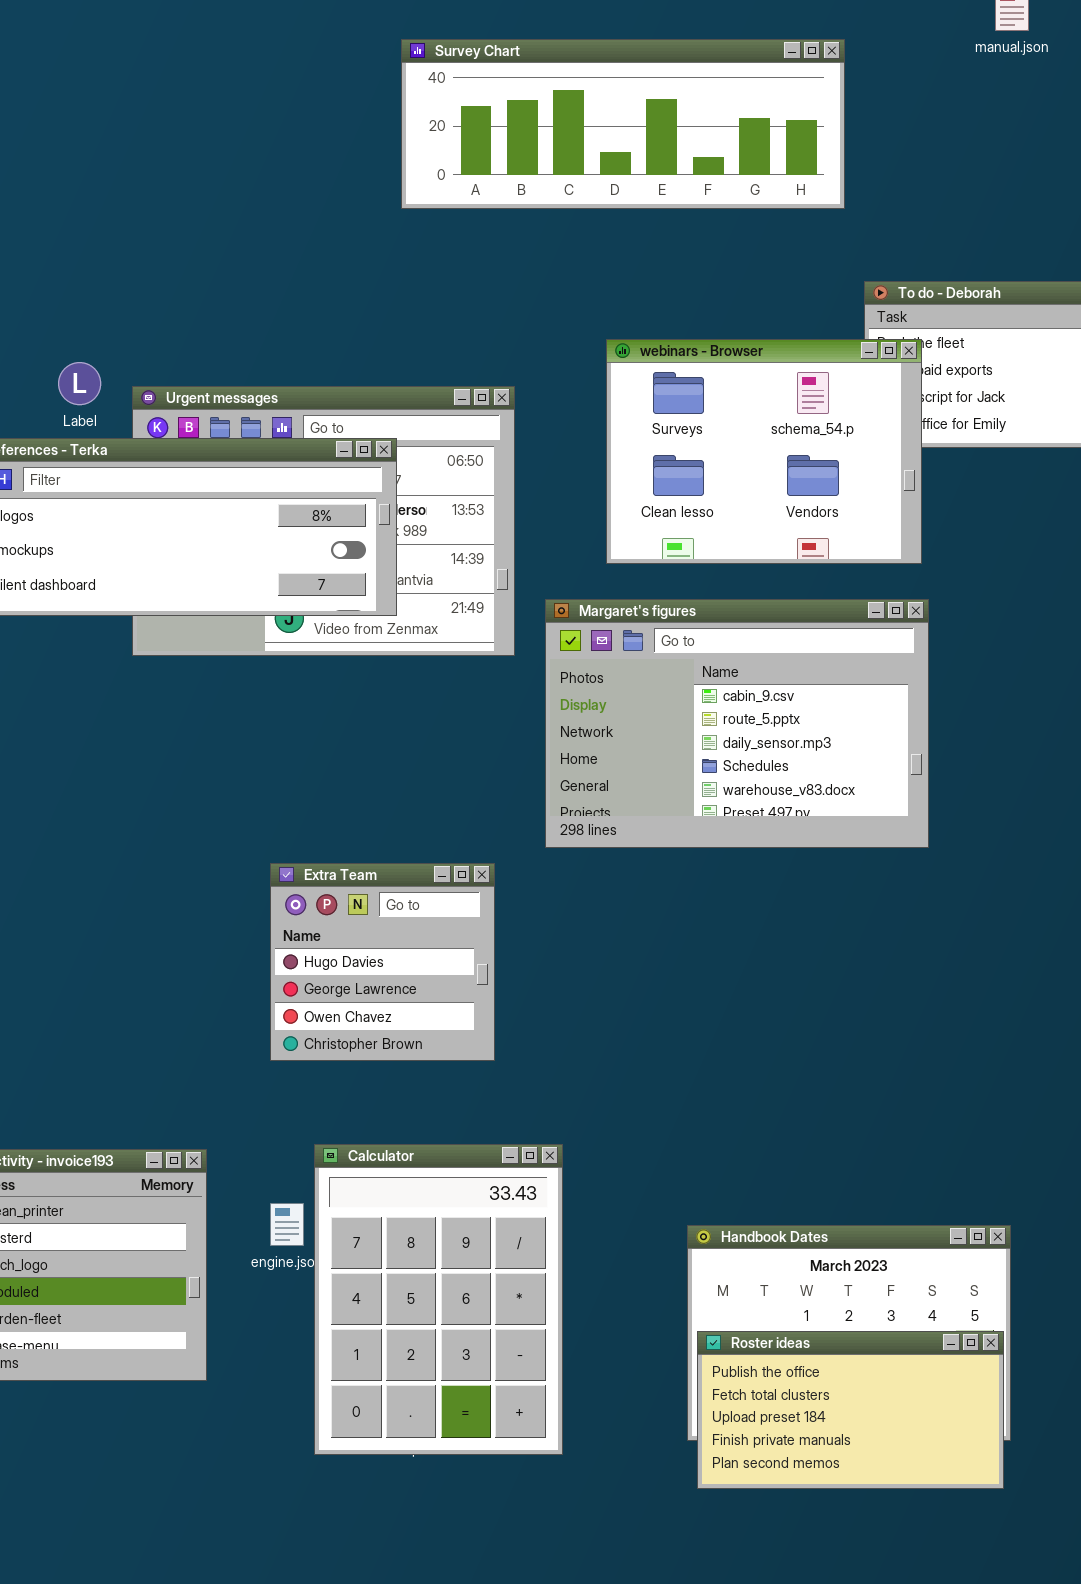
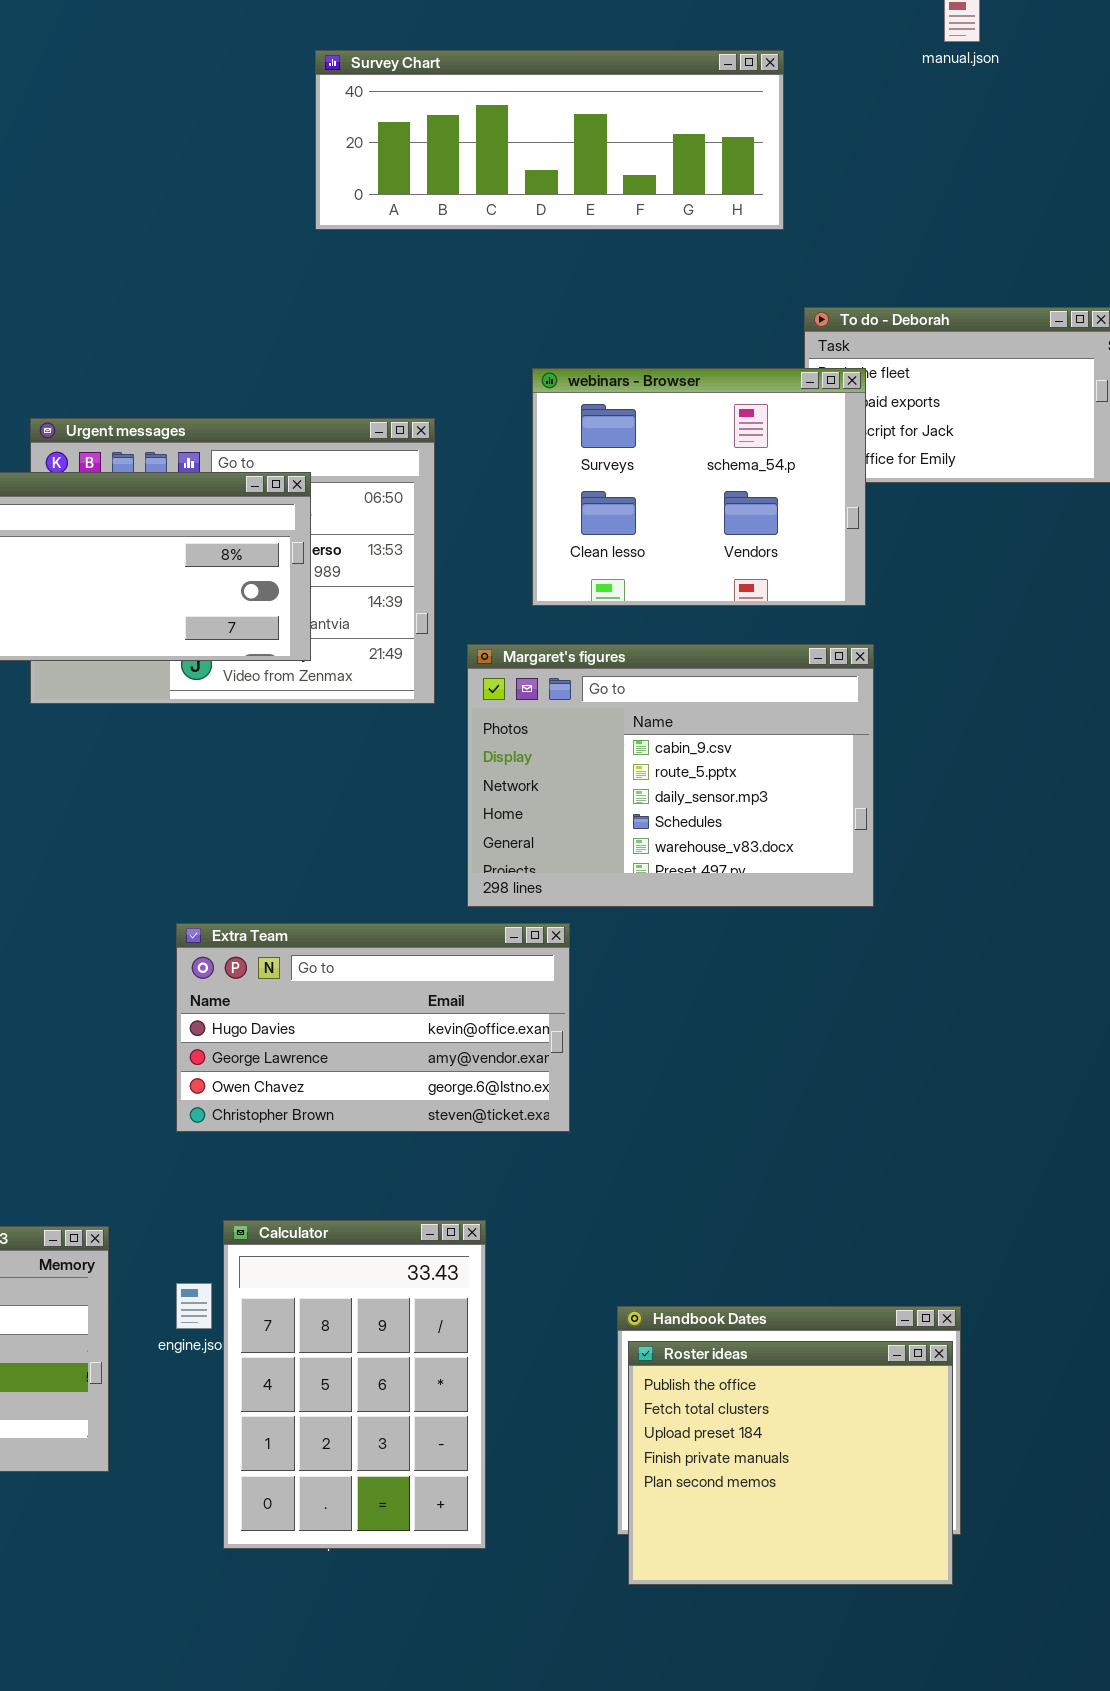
Extra Team: [270,863,495,1061] -> [176,923,570,1132], resized
Roster ideas: [697,1331,1004,1489] -> [628,1341,953,1585], resized

